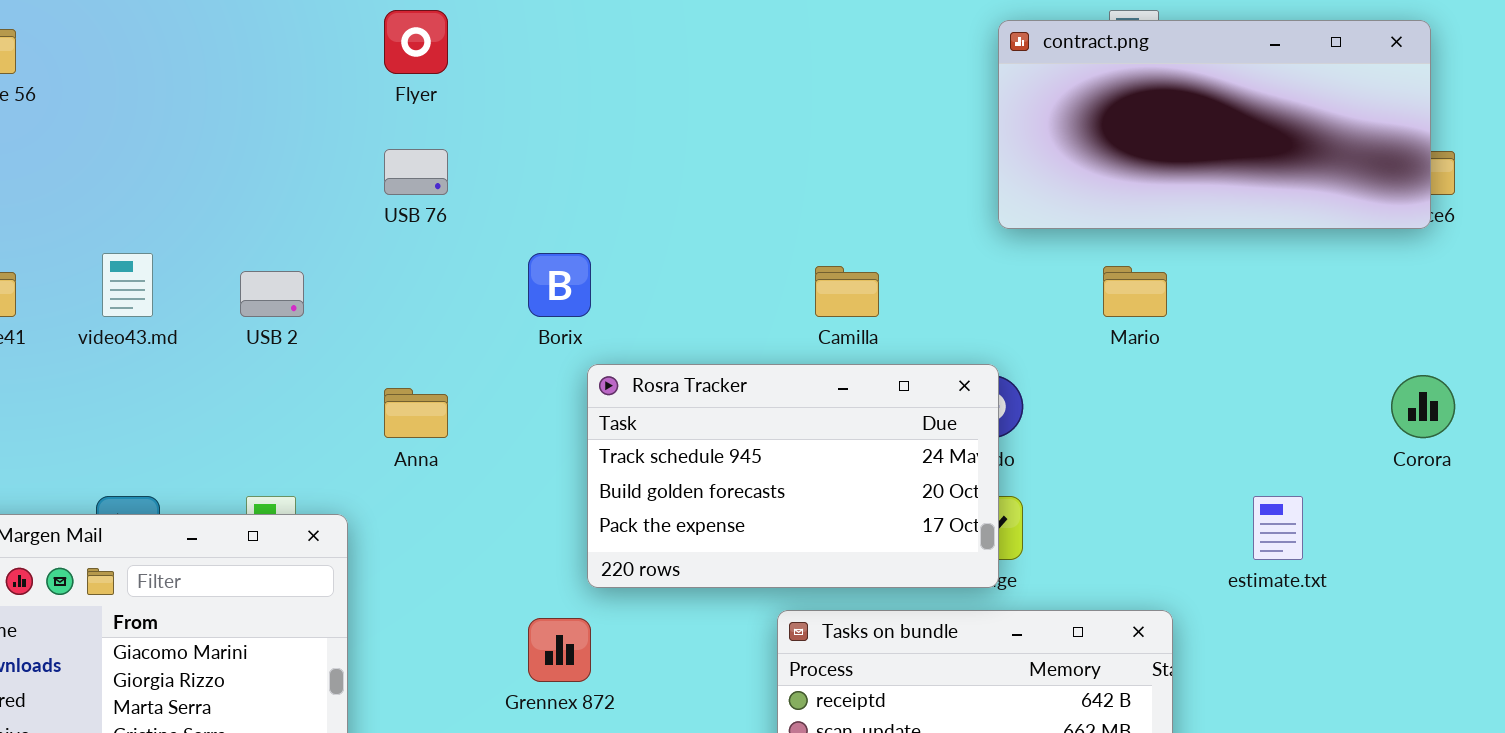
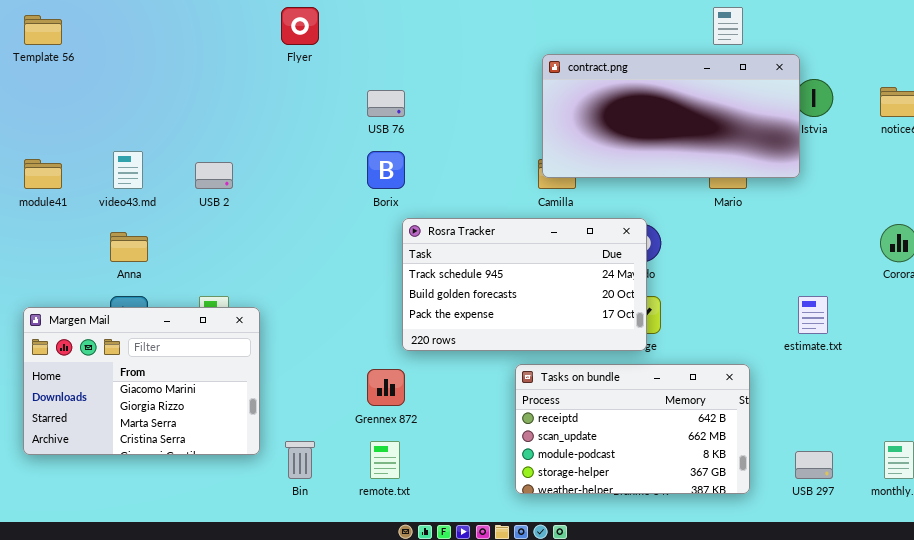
contract.png: [998,20,1431,229] -> [542,54,800,178], moved
USB 76: [384,149,448,195] -> [367,90,405,117], moved
Anna: [384,388,448,438] -> [110,232,148,262], moved

